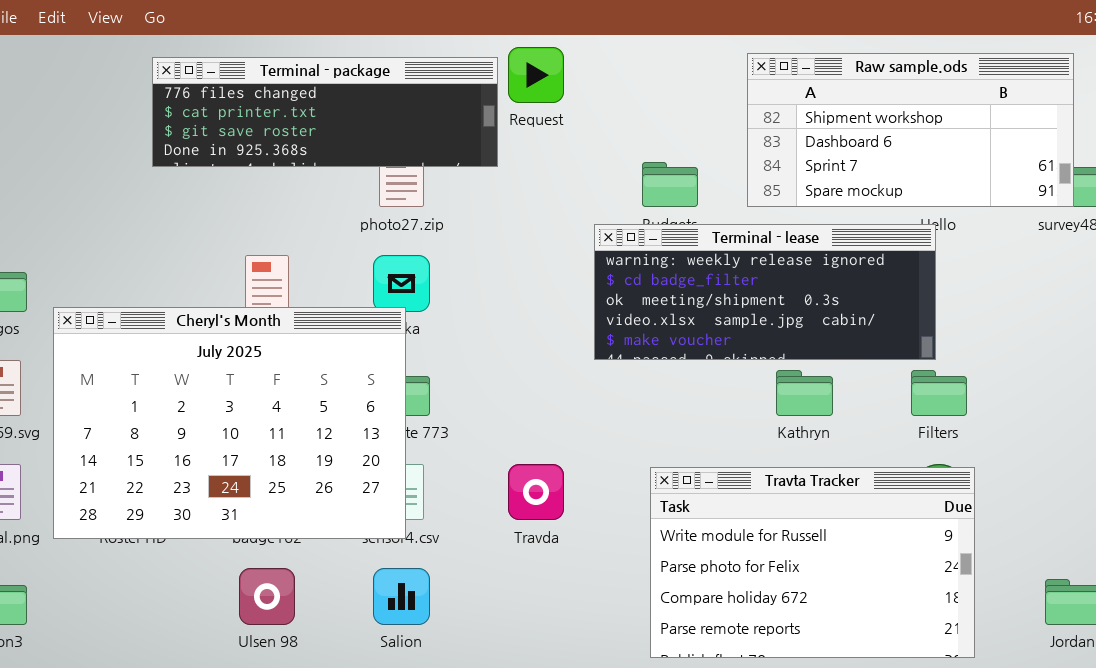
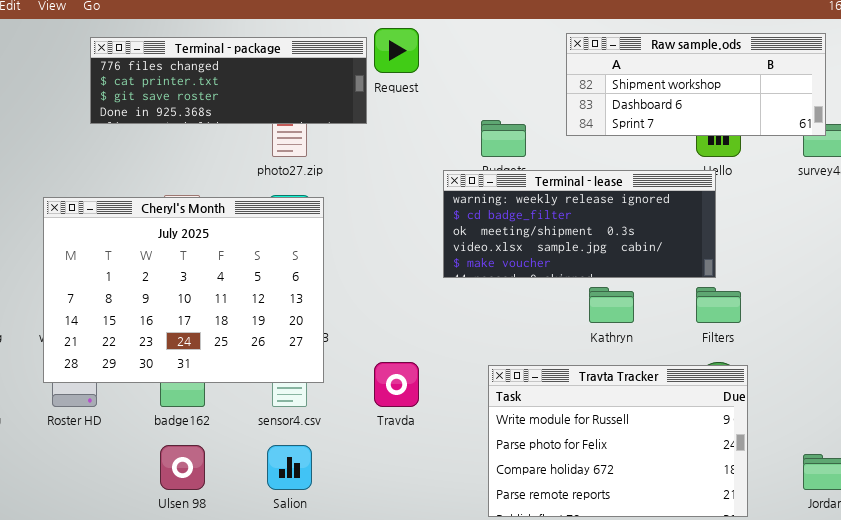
Raw sample.ods: [747,53,1074,207] -> [566,33,826,136], resized
Cheryl's Month: [53,307,406,539] -> [43,197,324,383], moved

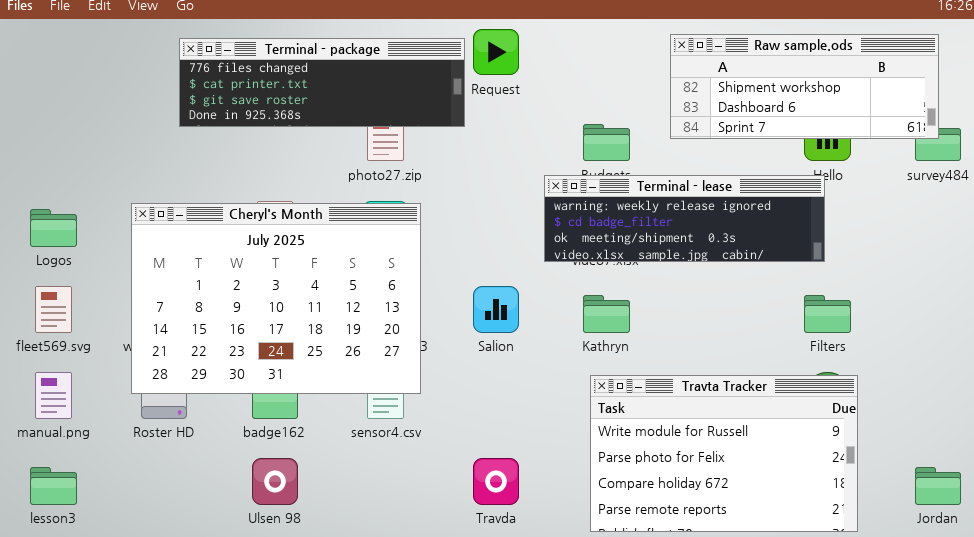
Terminal - lease: [443,170,716,278] -> [544,175,825,262], resized
Kathryn: [589,287,634,323] -> [583,295,630,333], moved
Travda: [374,362,419,407] -> [473,458,519,505], moved
Salion: [267,445,312,490] -> [473,286,519,333], moved

